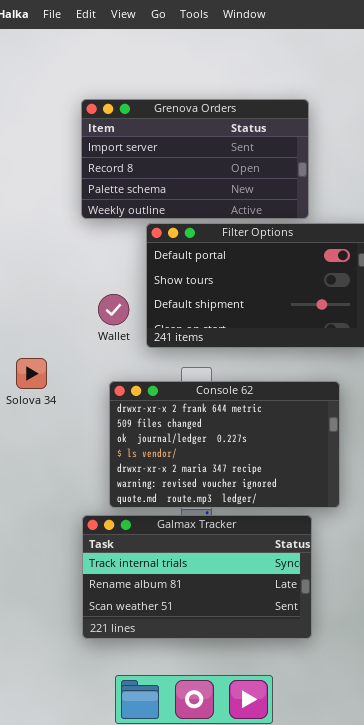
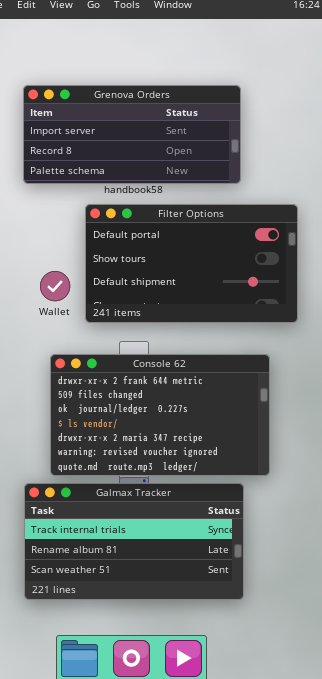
Grenova Orders: [81,99,309,219] -> [23,85,241,184], resized

